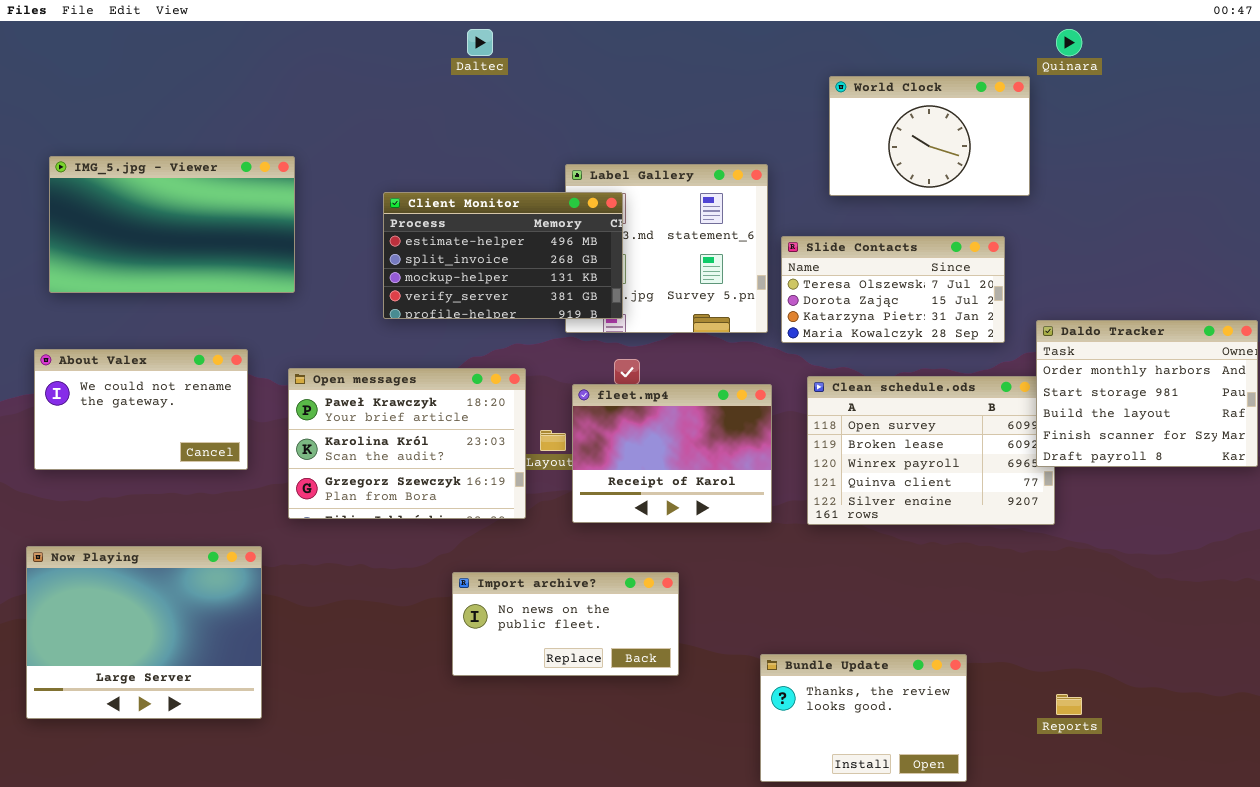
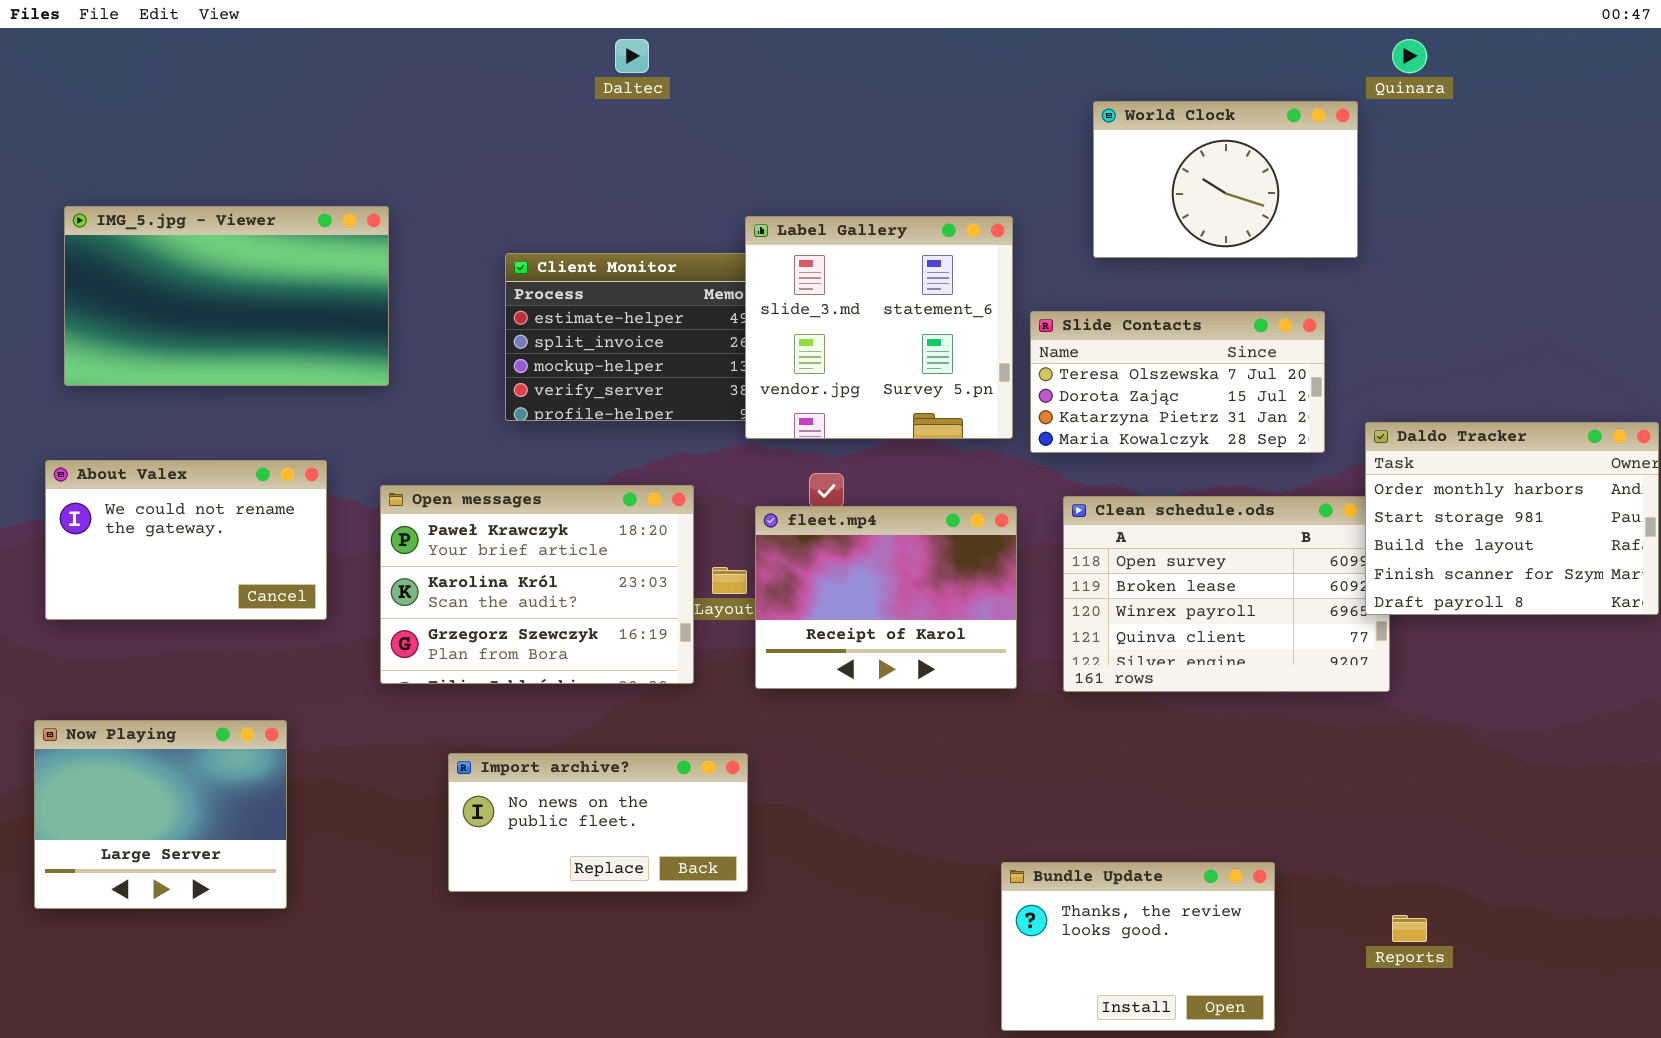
Label Gallery: [565,164,768,333] -> [745,216,1013,439], raised
Now Playing: [26,546,262,719] -> [34,720,287,909], resized
Import archive?: [452,572,679,676] -> [448,753,748,892], moved

